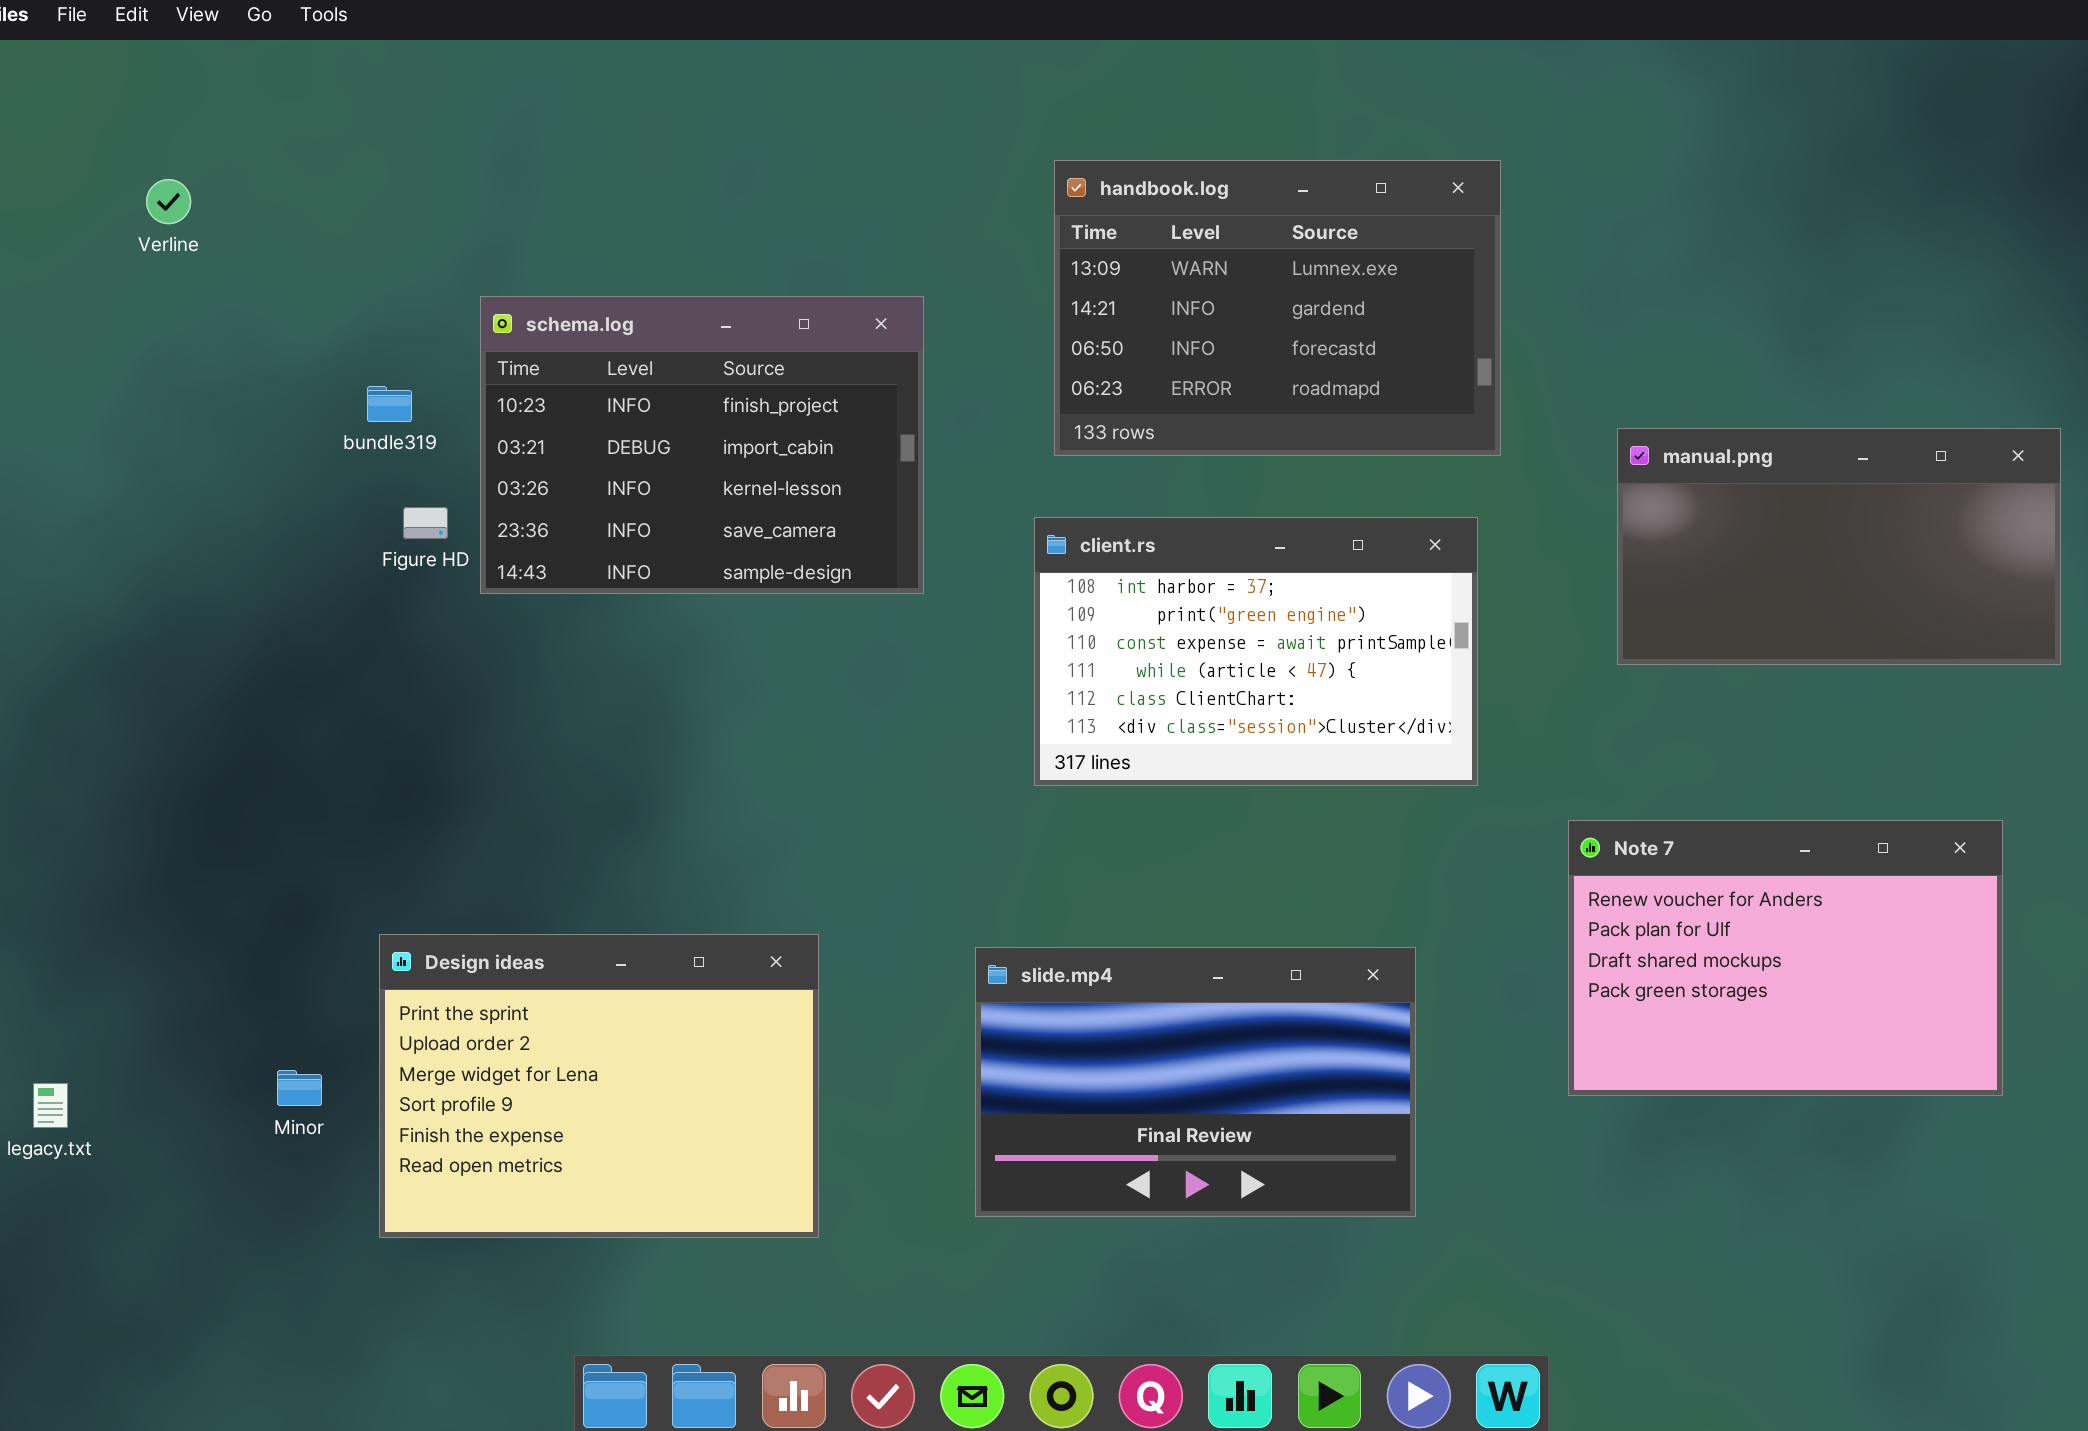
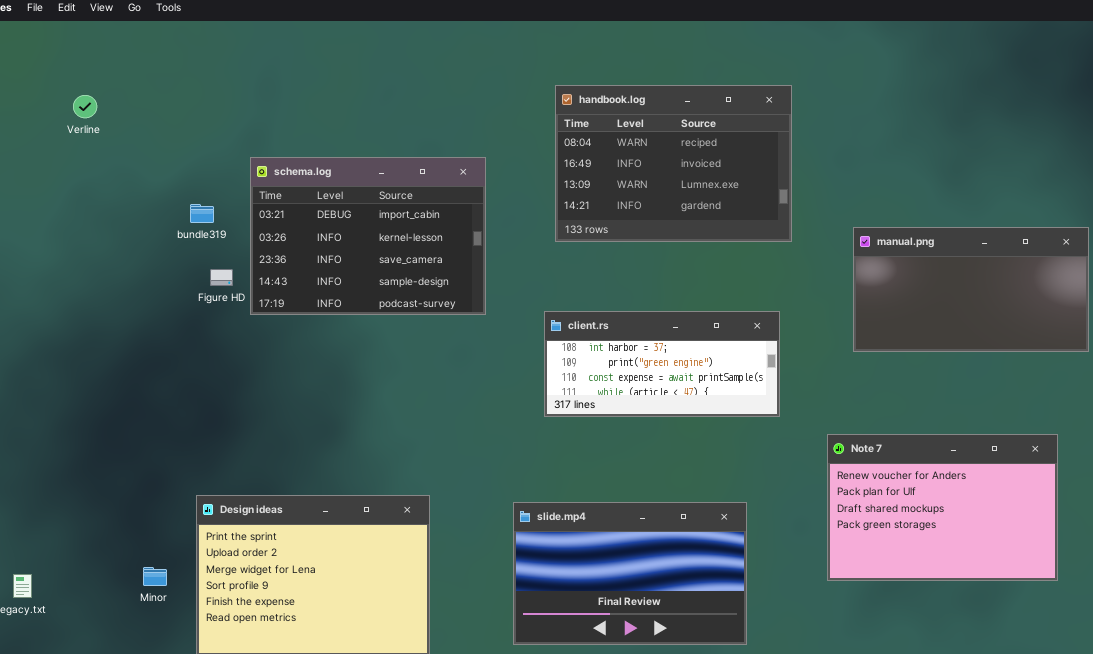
handbook.log: [1054,160,1501,456] -> [555,85,792,242], scrolled up 2 rows
schema.log: [480,296,924,594] -> [250,157,486,315], scrolled down 1 row
client.rs: [1034,517,1478,786] -> [544,311,780,417], resized

